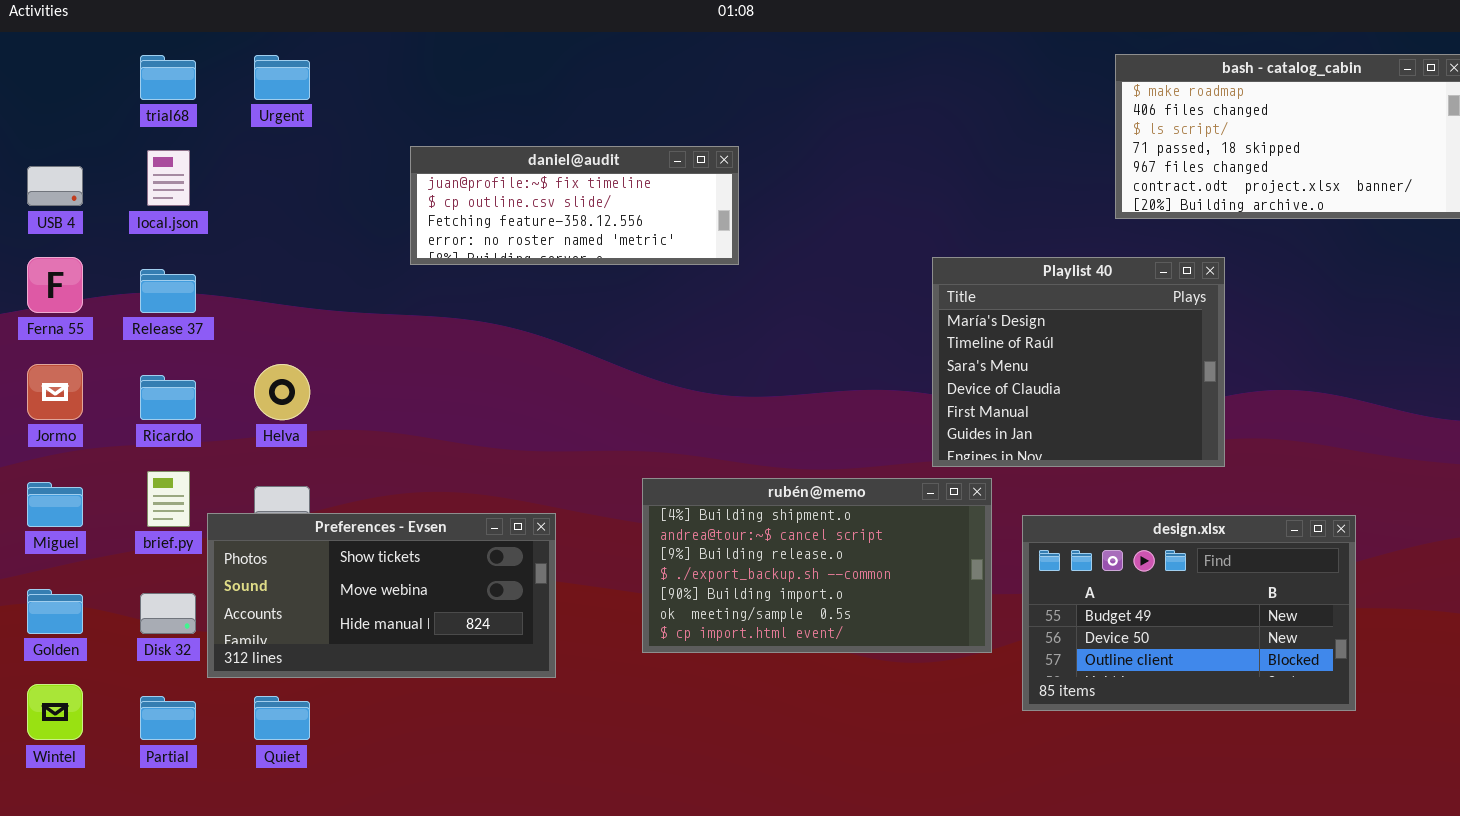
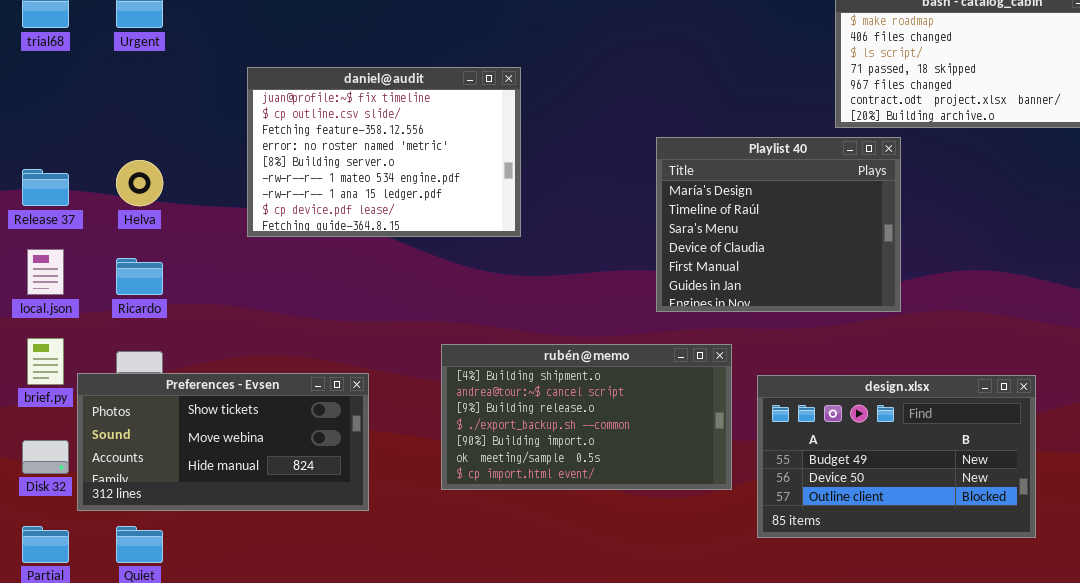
daniel@audit: [410,146,739,265] -> [247,67,521,237], resized
local.json: [147,150,190,206] -> [27,249,64,295], moved
Playlist 40: [932,257,1225,467] -> [656,137,901,312], moved
Helva: [254,364,310,420] -> [116,160,163,206], moved
Ricardo: [140,375,196,420] -> [116,258,163,295], moved

